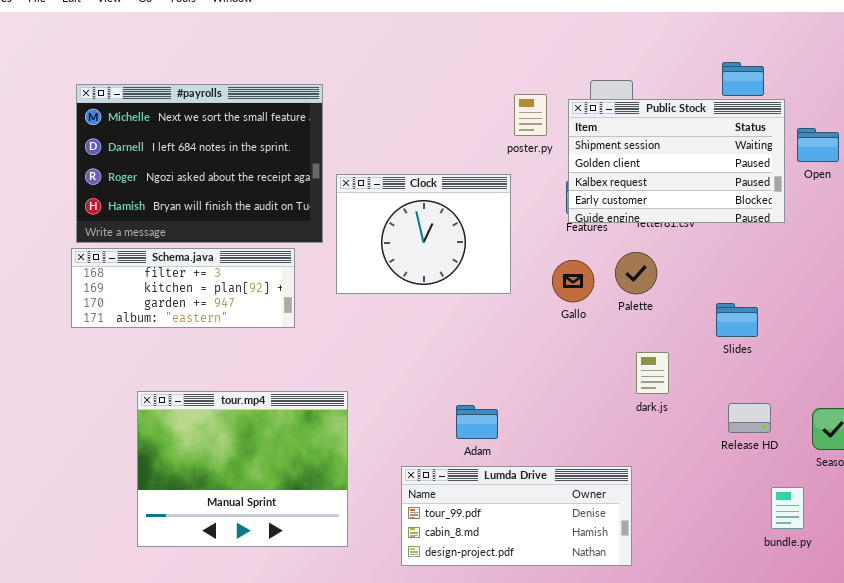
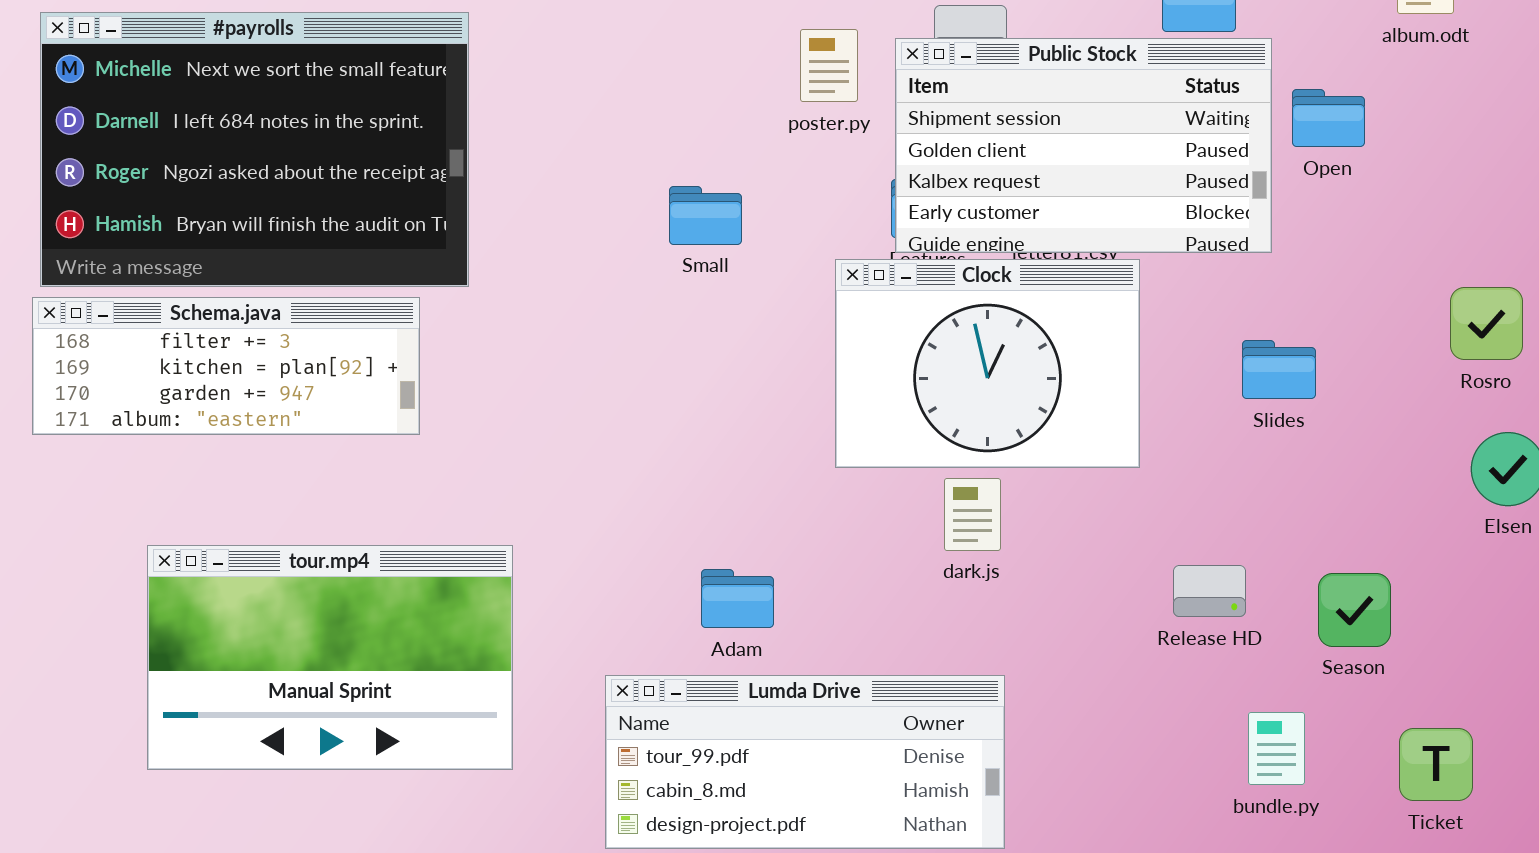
Clock: [336,174,511,294] -> [835,259,1140,468], moved
Slides: [716,303,758,337] -> [1242,340,1316,399], moved
dark.js: [636,352,669,394] -> [944,478,1001,551], moved
tour.mp4: [137,391,348,547] -> [147,545,513,770], resized

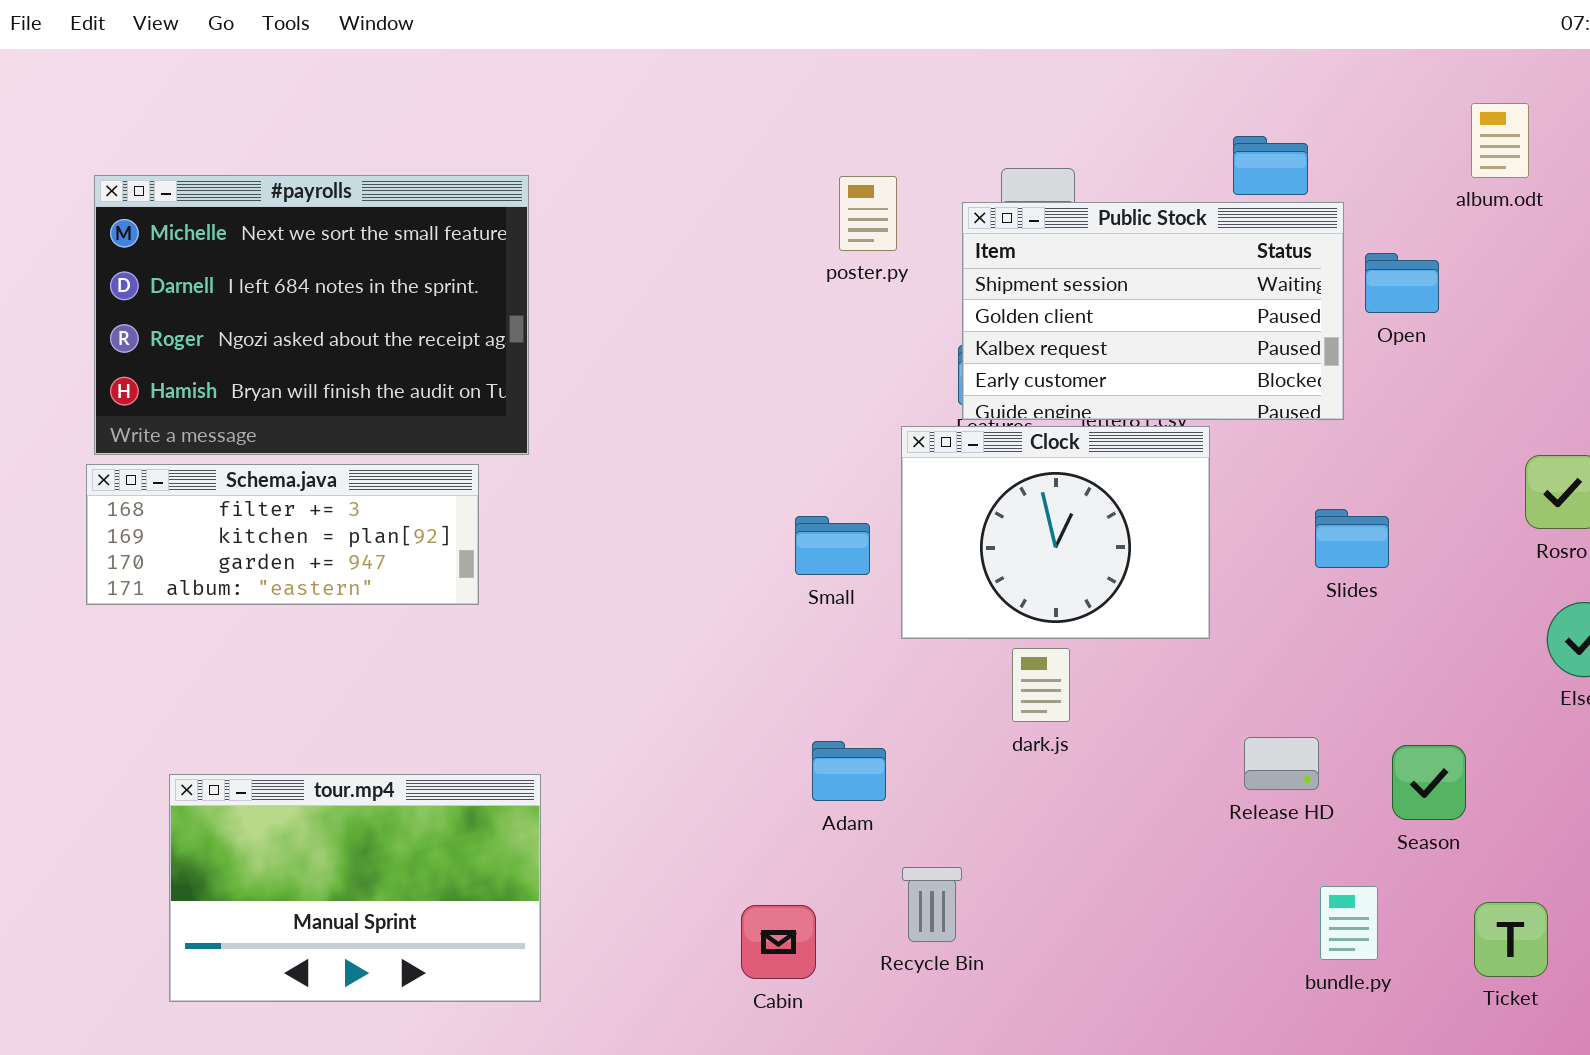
poster.py: [800,29,858,102] -> [839,176,897,251], moved
Small: [669,186,742,245] -> [795,516,870,575], moved
tour.mp4: [147,545,513,770] -> [169,774,541,1002], moved
Adam: [701,569,774,628] -> [812,741,886,801], moved
Lumda Drive: [605,675,1005,849] -> none, closed

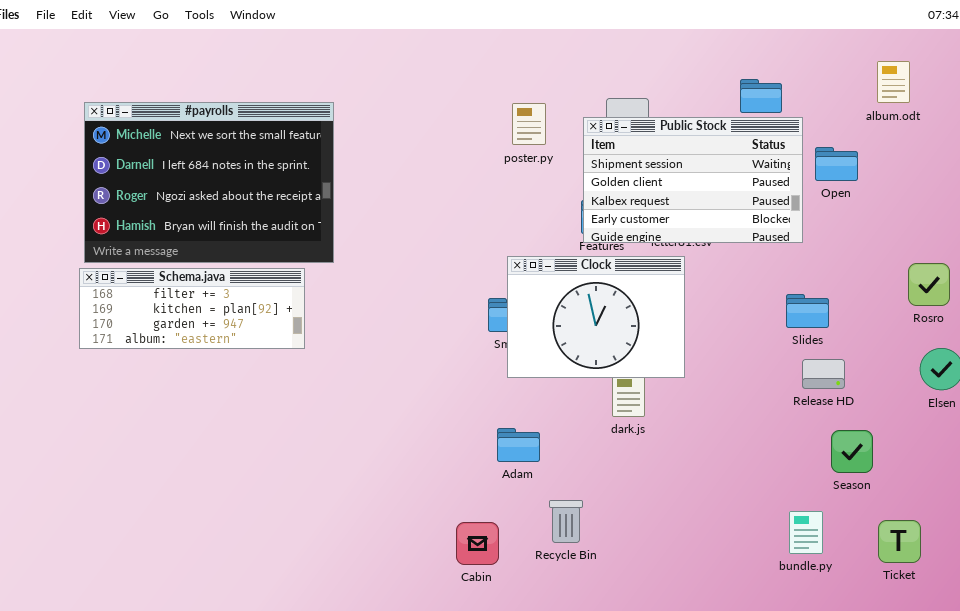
Clock: [901,426,1210,639] -> [507,256,685,378], moved
Release HD: [1244,737,1319,790] -> [802,359,845,389], moved
tour.mp4: [169,774,541,1002] -> none, closed

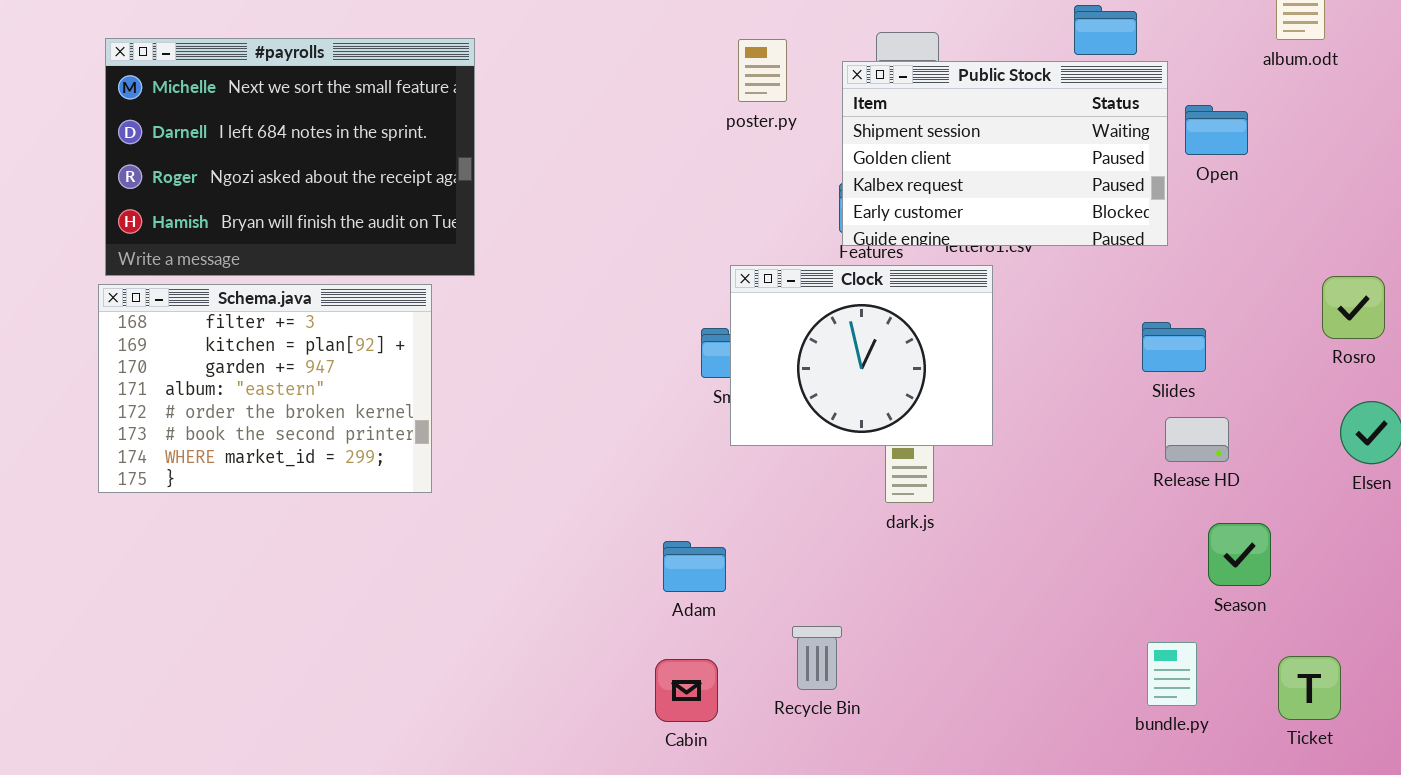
Schema.java: [79,268,305,349] -> [98,284,432,493], resized
Adam: [497,428,540,462] -> [663,541,726,592], moved

